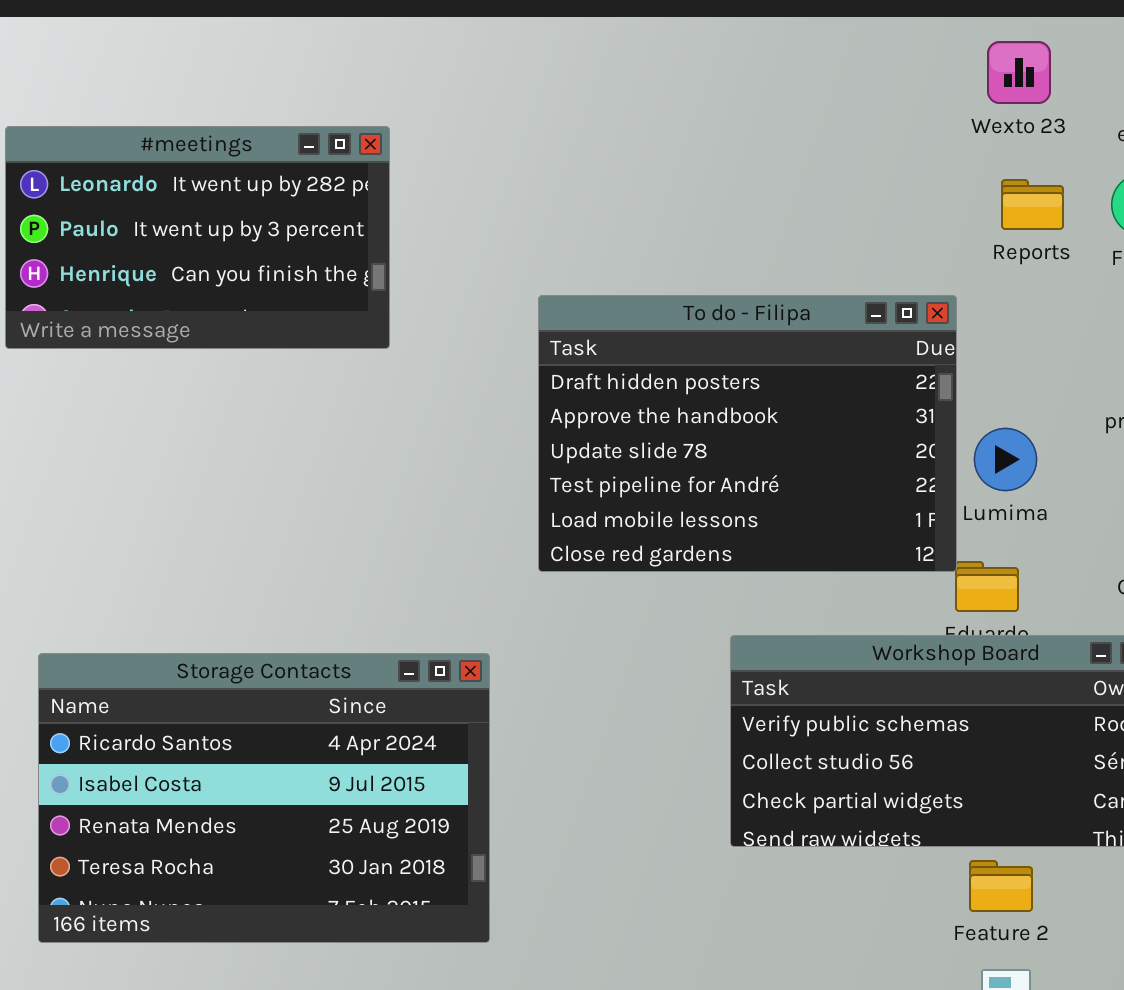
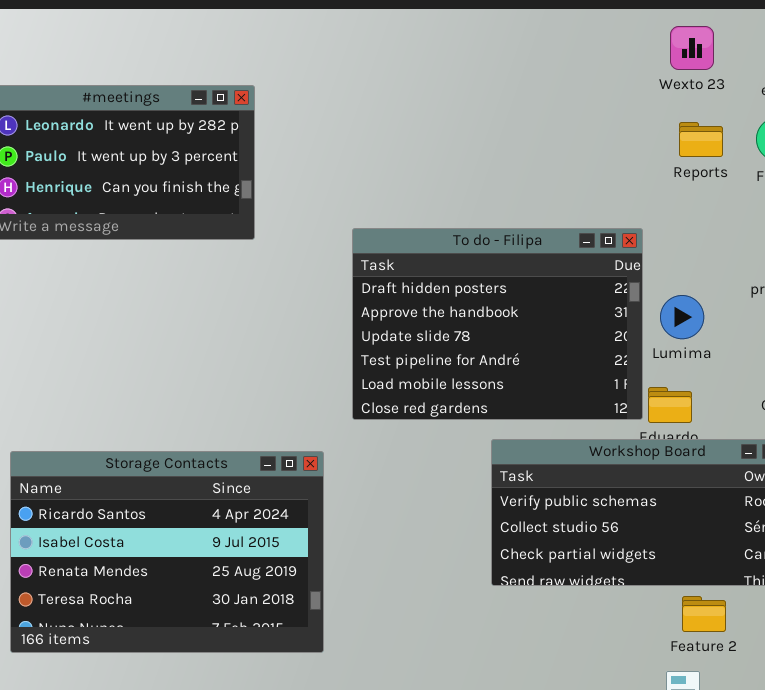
To do - Filipa: [538,295,957,572] -> [352,228,643,420], moved
Feature 2: [969,860,1033,912] -> [682,596,726,632], moved

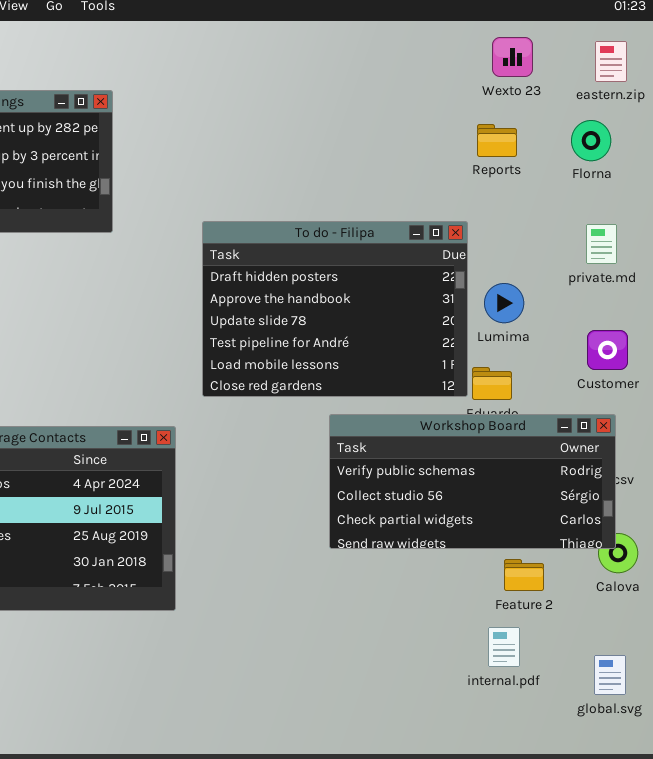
Reports: [679,122,723,157] -> [477,124,517,157], moved

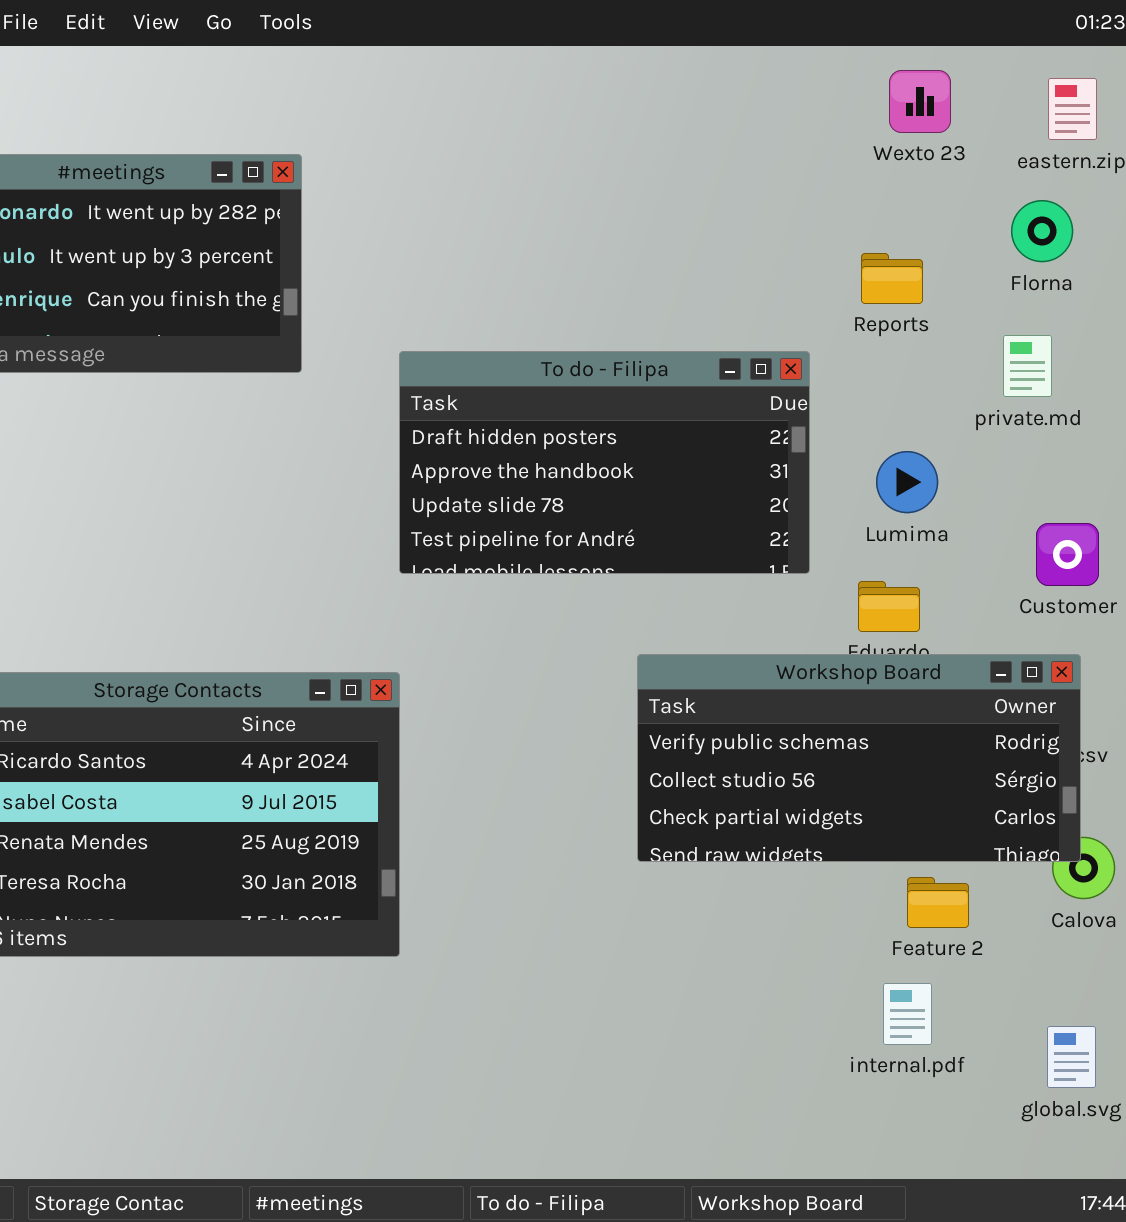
Reports: [477,124,517,157] -> [861,253,923,304], moved
To do - Filipa: [202,221,468,397] -> [399,351,810,574], moved, resized
private.md: [586,224,617,264] -> [1003,335,1052,397], moved

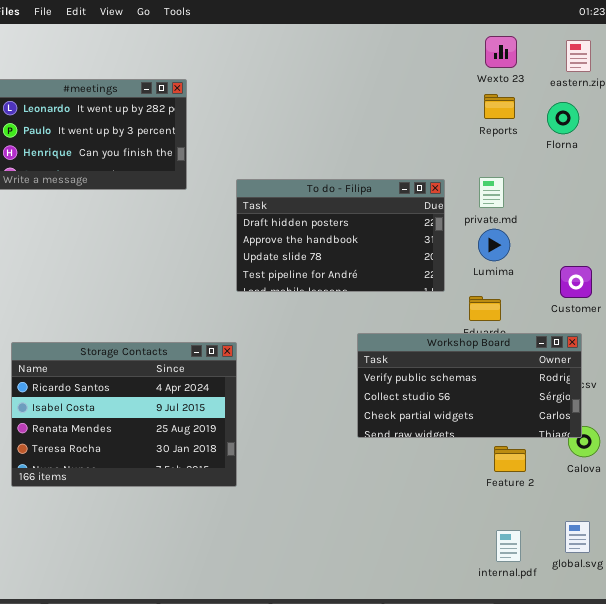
Reports: [861,253,923,304] -> [484,94,515,119], moved
private.md: [1003,335,1052,397] -> [479,177,504,208], moved
internal.pdf: [883,983,932,1045] -> [496,530,521,562], moved

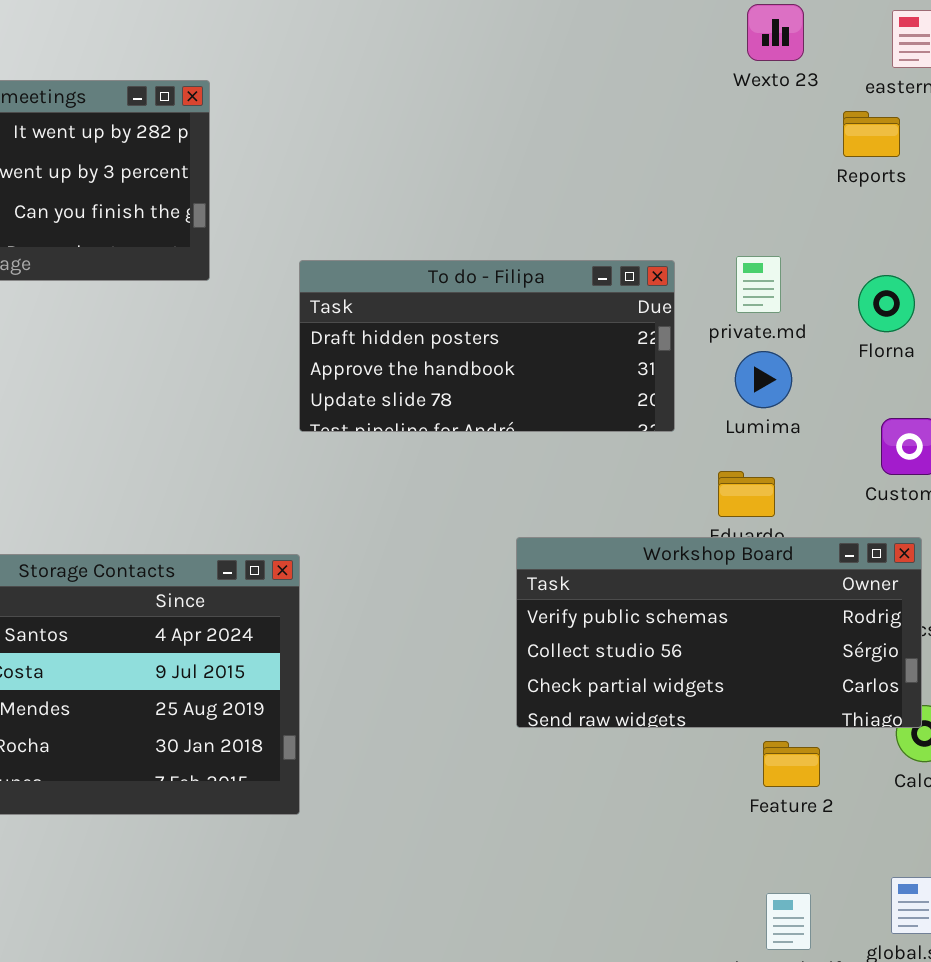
Reports: [484,94,515,119] -> [843,111,900,157], moved
Florna: [547,102,579,134] -> [858,275,915,332], moved
To do - Filipa: [236,179,445,292] -> [299,260,675,432], resized

